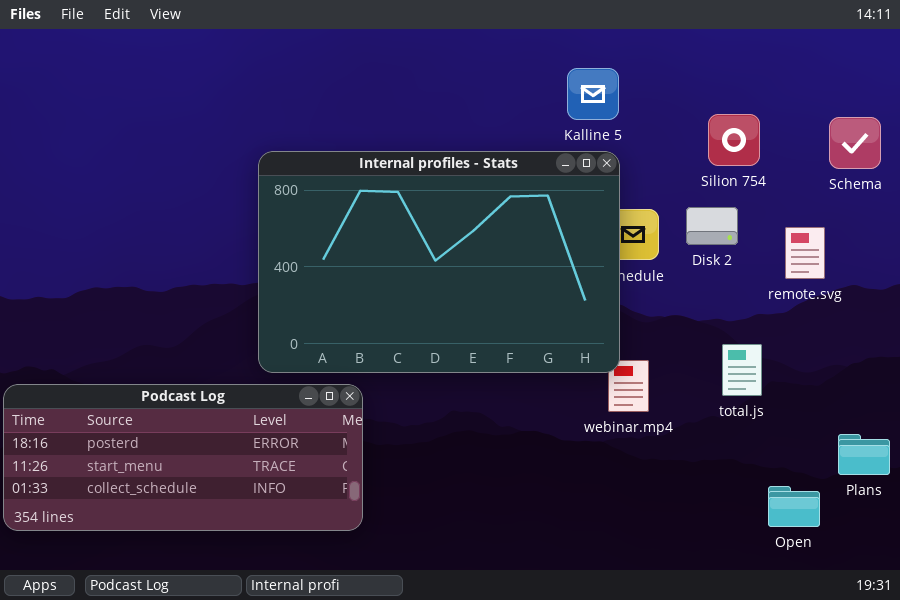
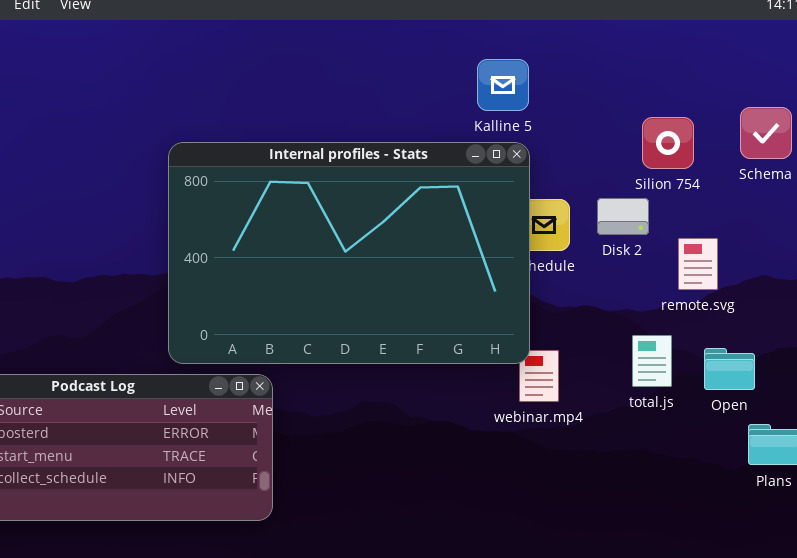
Silion 754: [708,114,760,166] -> [642,117,694,169], moved
remote.svg: [785,227,825,279] -> [678,238,718,290], moved
Open: [768,486,820,527] -> [704,348,755,390], moved

